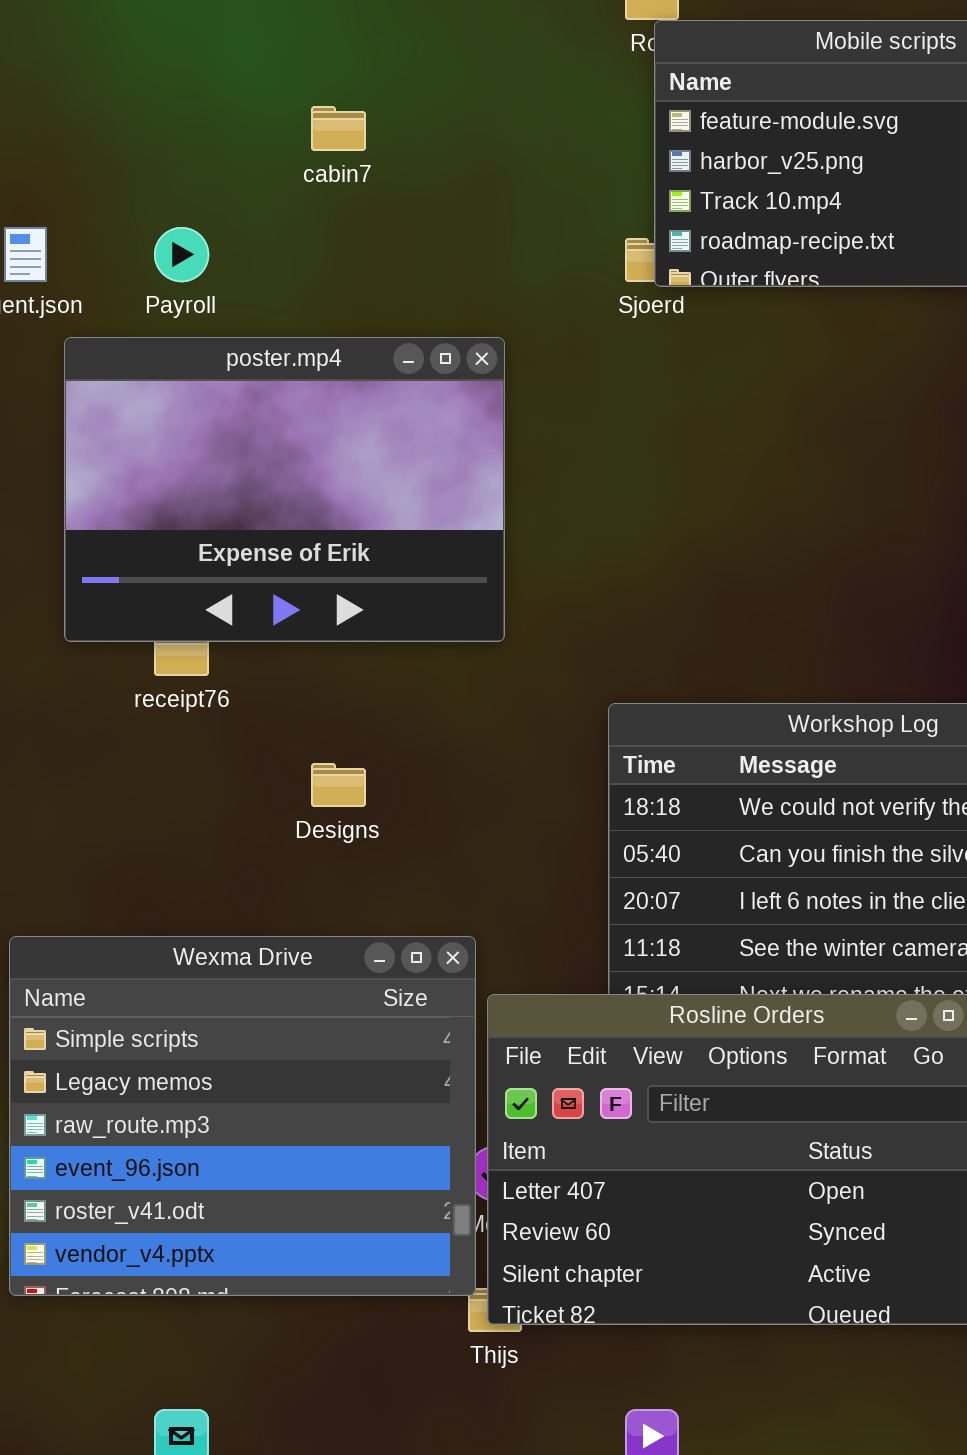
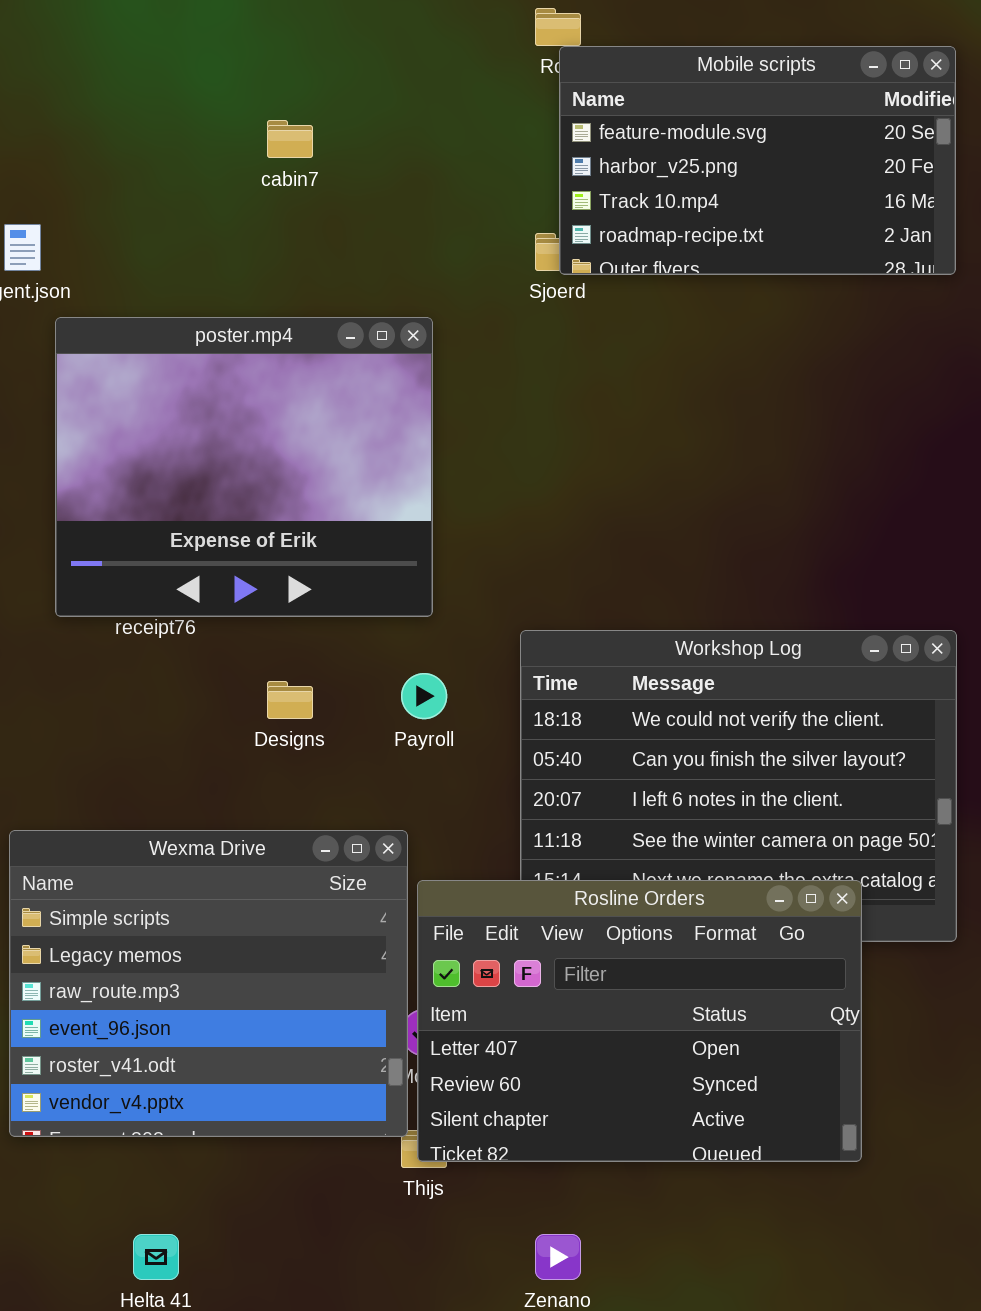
Payroll: [154,227,209,282] -> [401,673,447,719], moved
poster.mp4: [64,337,505,642] -> [55,317,433,617], resized

